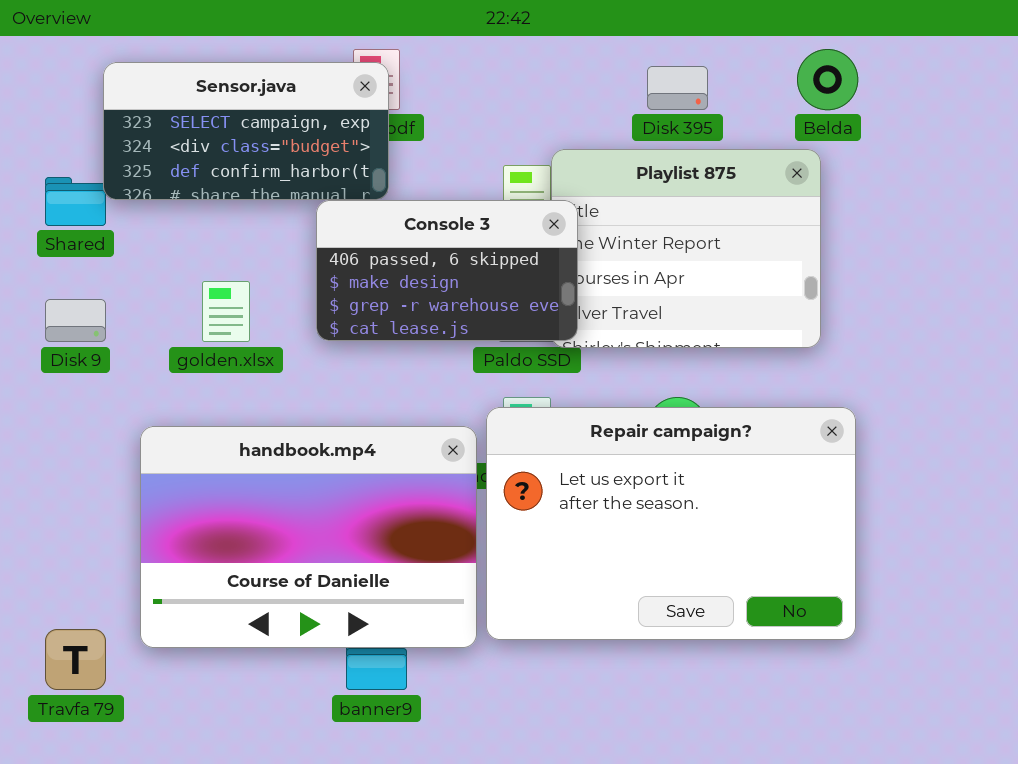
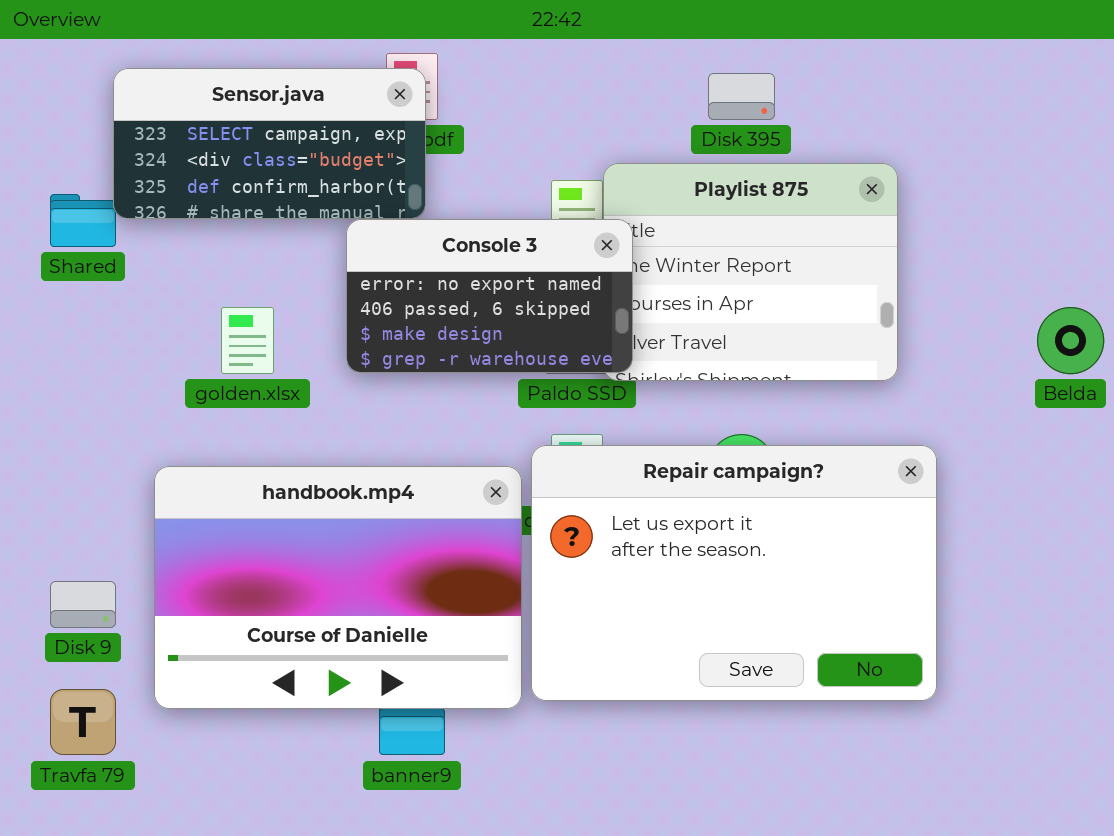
Belda: [797,49,858,110] -> [1037,307,1104,374], moved
Console 3: [316,200,578,341] -> [346,219,633,373], scrolled up 1 row
Disk 9: [45,299,106,342] -> [50,581,116,628], moved

